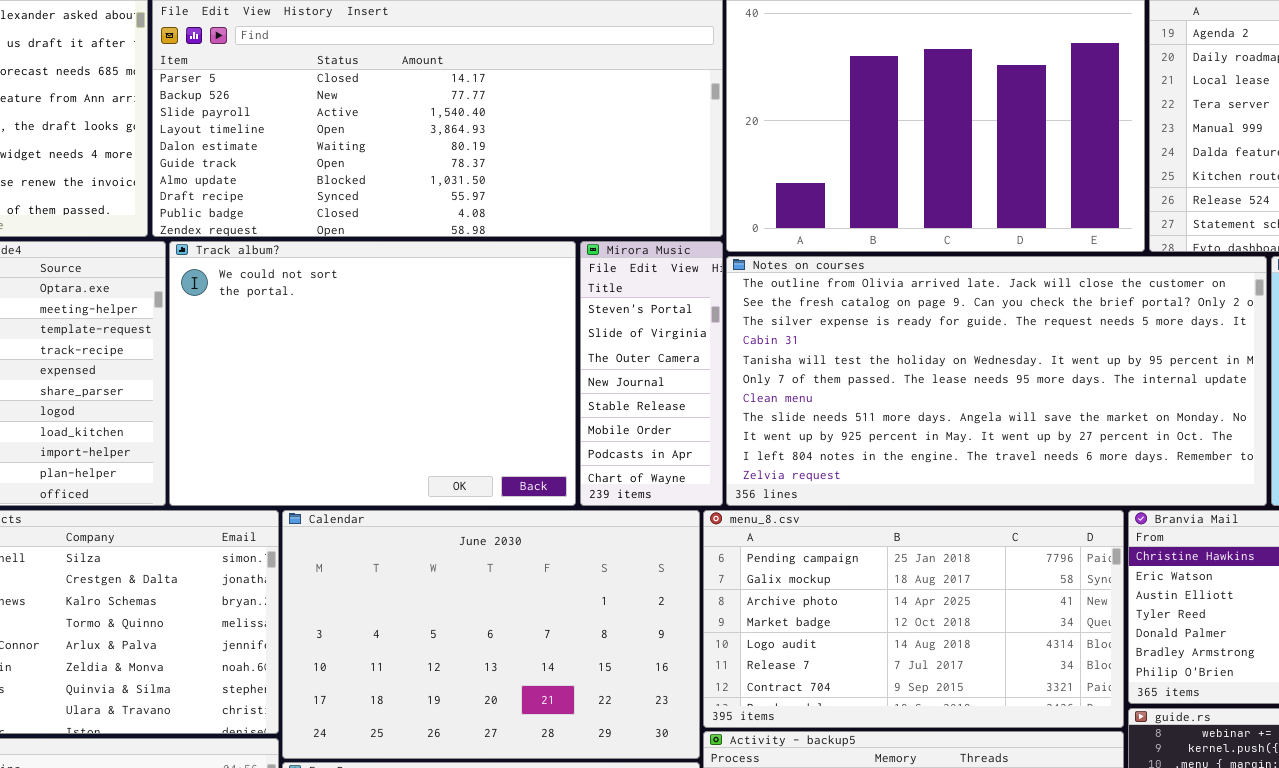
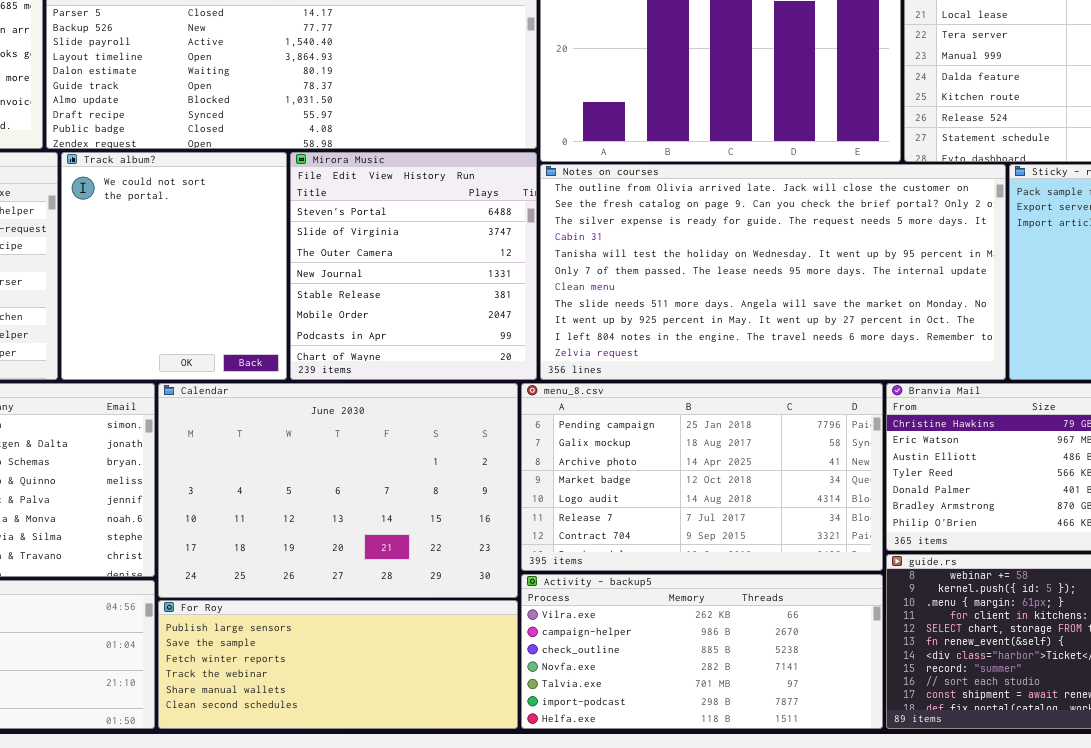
Track album?: [169,241,576,506] -> [61,152,287,380], resized
Mirora Music: [580,241,723,506] -> [290,152,537,380], resized

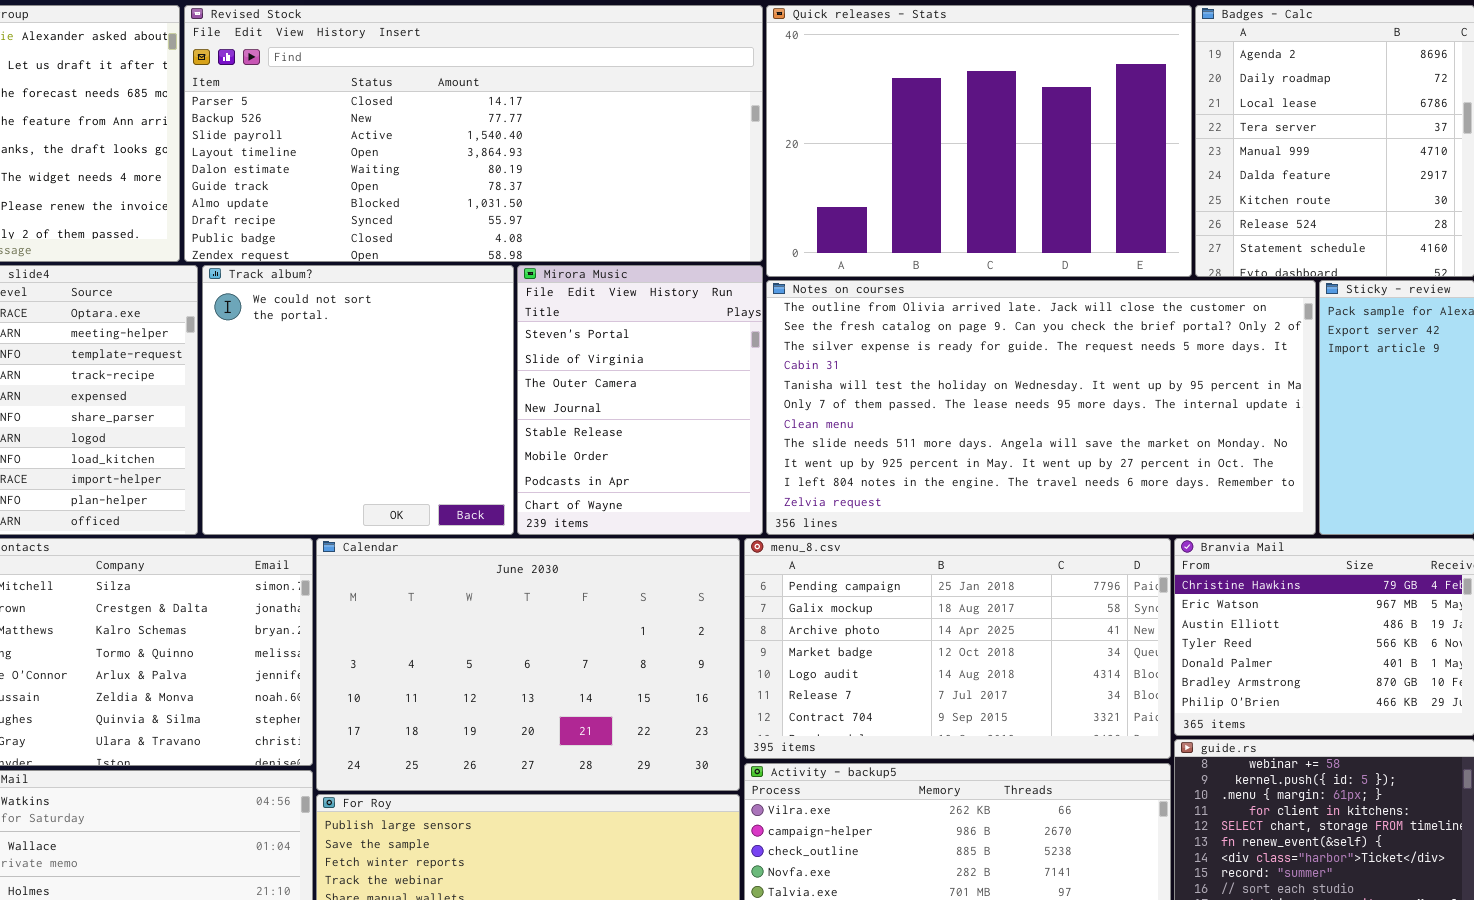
Track album?: [61,152,287,380] -> [202,265,514,535], resized
Mirora Music: [290,152,537,380] -> [517,265,763,535], resized

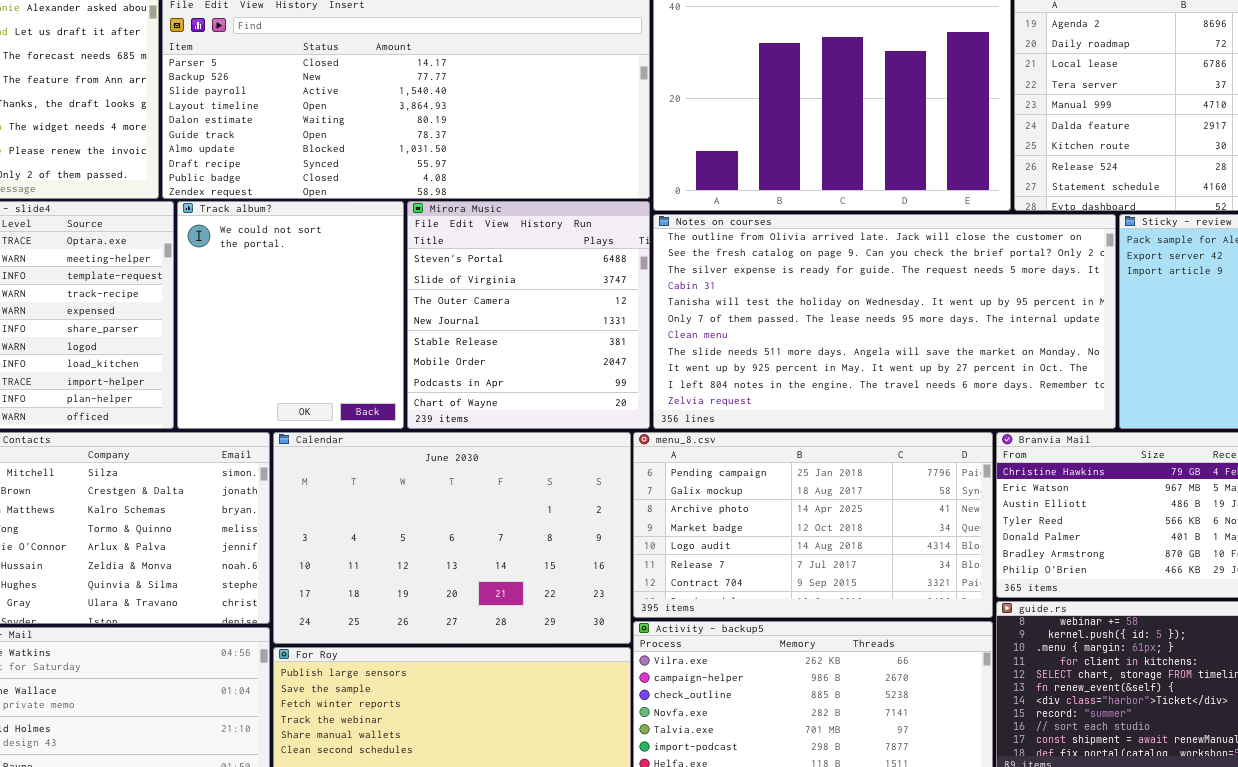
Track album?: [202,265,514,535] -> [177,201,404,429], resized
Mirora Music: [517,265,763,535] -> [407,201,650,429], resized

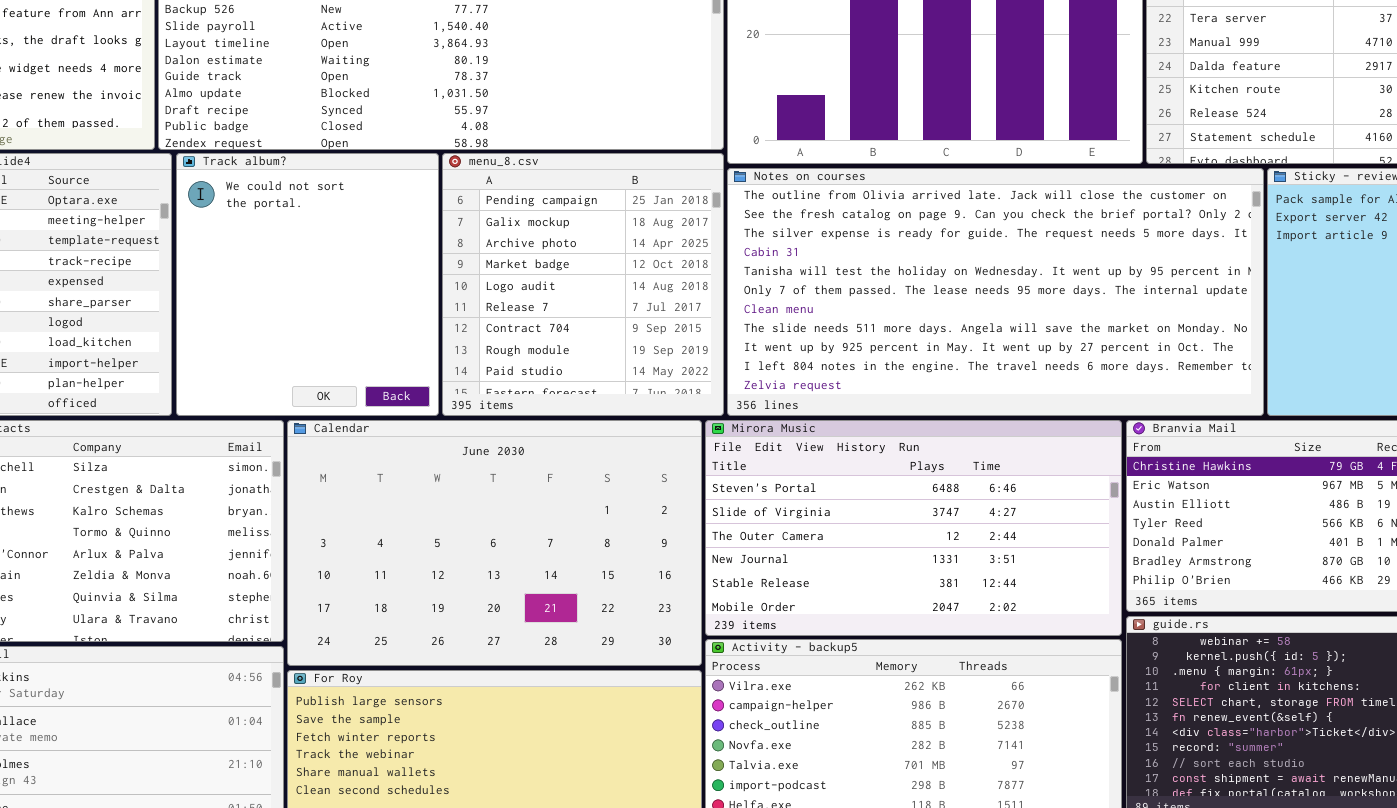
Mirora Music: [407,201,650,429] -> [705,420,1122,636], moved, resized
menu_8.csv: [633,432,993,618] -> [442,153,724,416], moved, resized

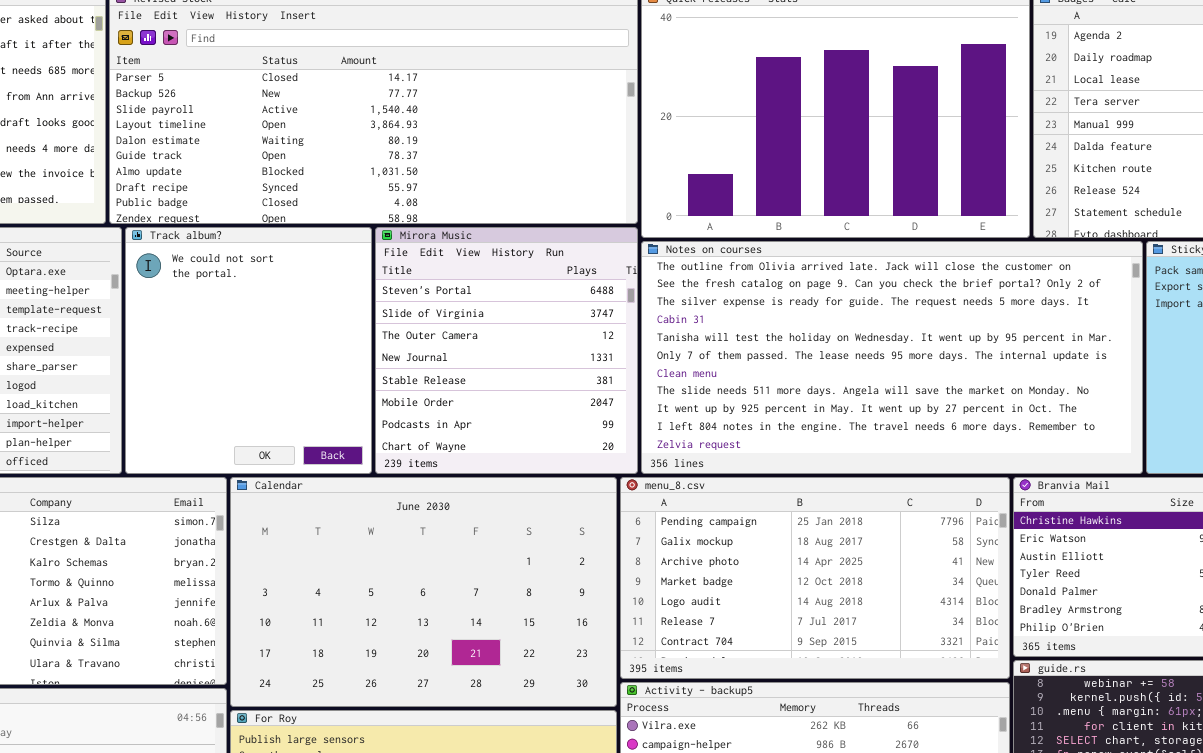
menu_8.csv: [442,153,724,416] -> [620,477,1010,679], moved, resized
Mirora Music: [705,420,1122,636] -> [375,227,638,474], moved, resized

